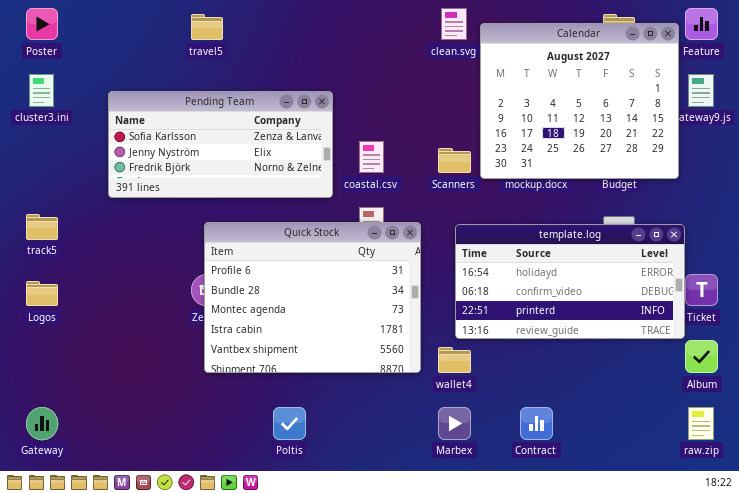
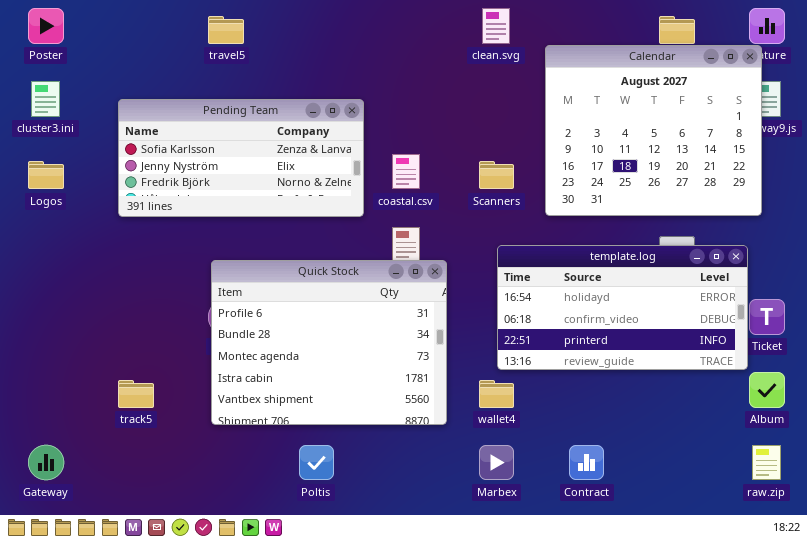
Calendar: [480,23,679,179] -> [545,45,762,216], moved
track5: [26,214,58,240] -> [118,380,154,408], moved
Quick Stock: [204,222,421,373] -> [211,260,447,425], moved
Logos: [26,281,58,306] -> [28,161,64,189], moved

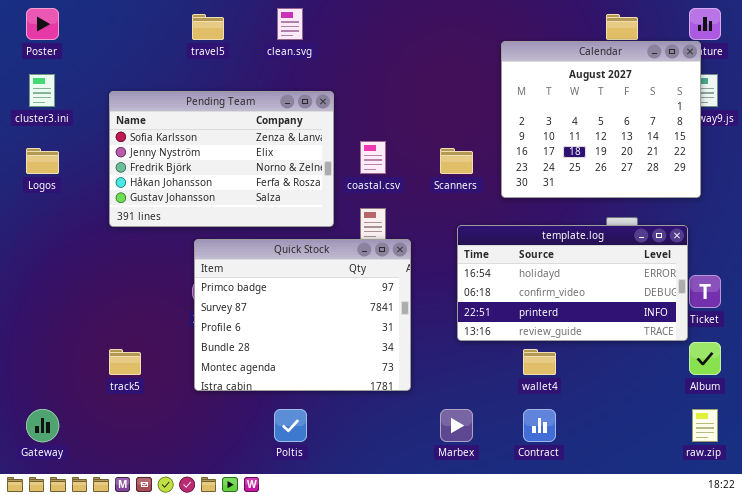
clean.svg: [482,8,510,44] -> [277,8,303,40], moved
Pending Team: [118,99,364,217] -> [109,91,334,227], resized
Quick Stock: [211,260,447,425] -> [194,239,411,391], scrolled up 2 rows
wallet4: [479,380,514,408] -> [523,349,556,375], moved

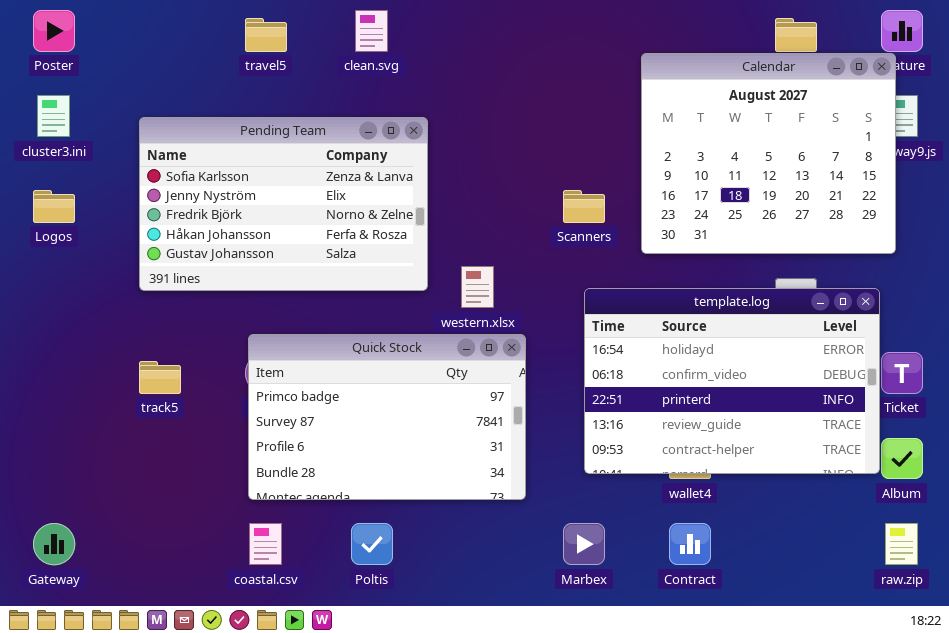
coastal.csv: [360,141,386,174] -> [249,523,282,565], moved
template.log: [457,225,688,341] -> [584,288,880,474], resized
Quick Stock: [194,239,411,391] -> [248,334,526,500], resized
track5: [109,349,141,375] -> [139,361,181,394], moved

